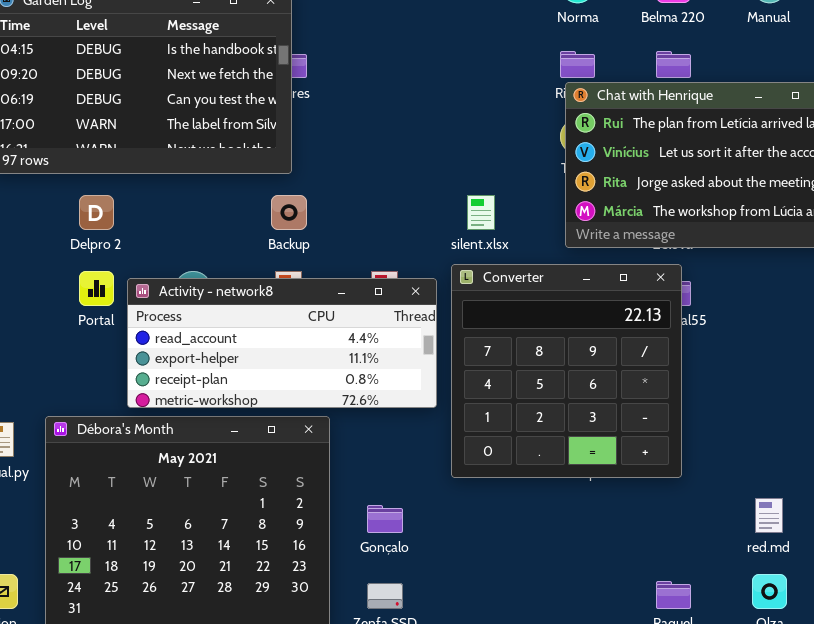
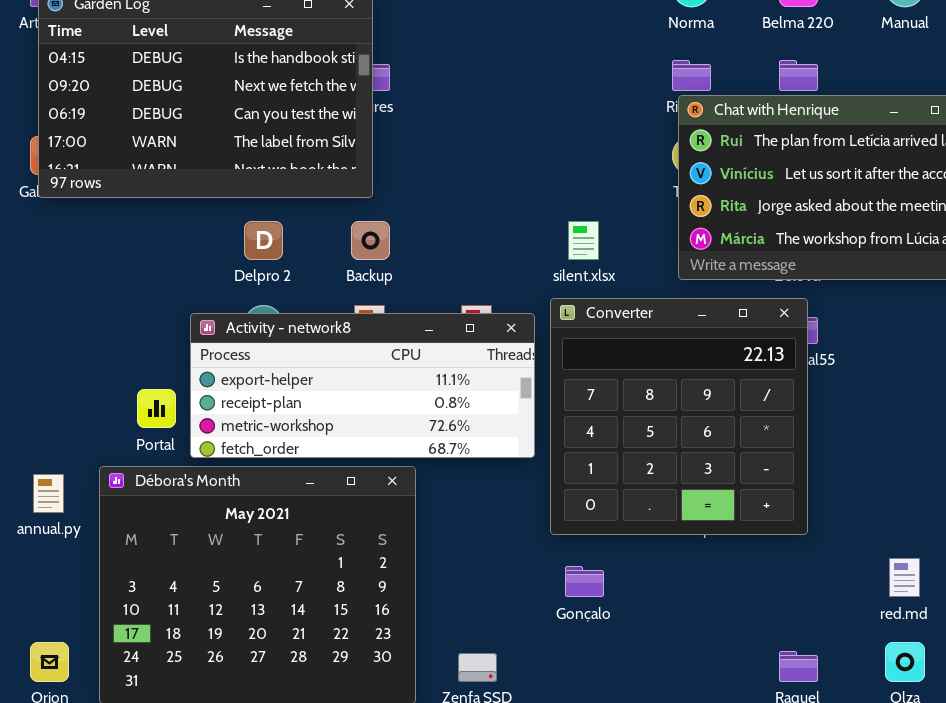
Delpro 2: [79,195,114,230] -> [244,221,283,260], moved
Portal: [79,271,114,306] -> [137,389,176,428], moved
Activity - network8: [127,278,437,408] -> [190,313,535,458], scrolled down 1 row
Gonçalo: [367,505,403,533] -> [565,566,604,597], moved

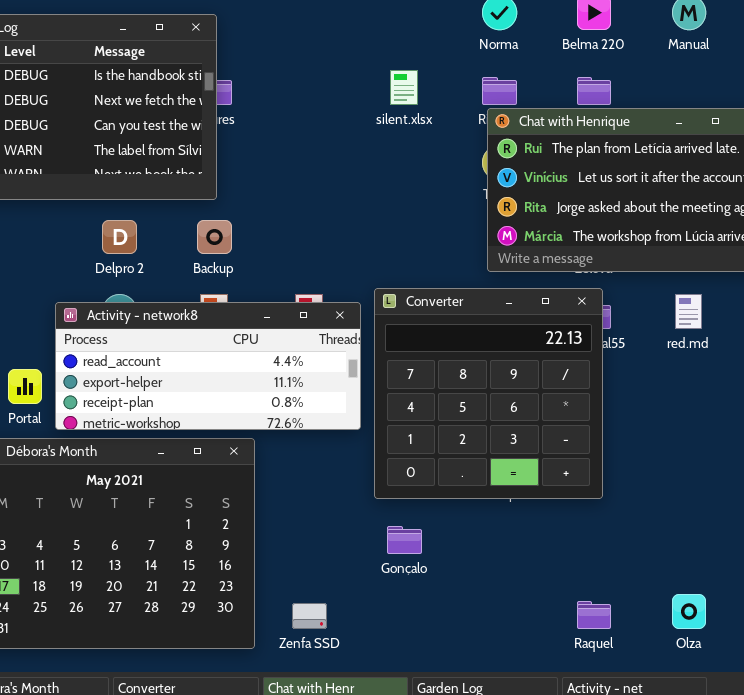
silent.xlsx: [568,221,599,260] -> [390,70,418,105], moved
Activity - network8: [190,313,535,458] -> [55,302,361,430], scrolled up 1 row
red.md: [889,558,920,597] -> [675,294,702,329], moved

